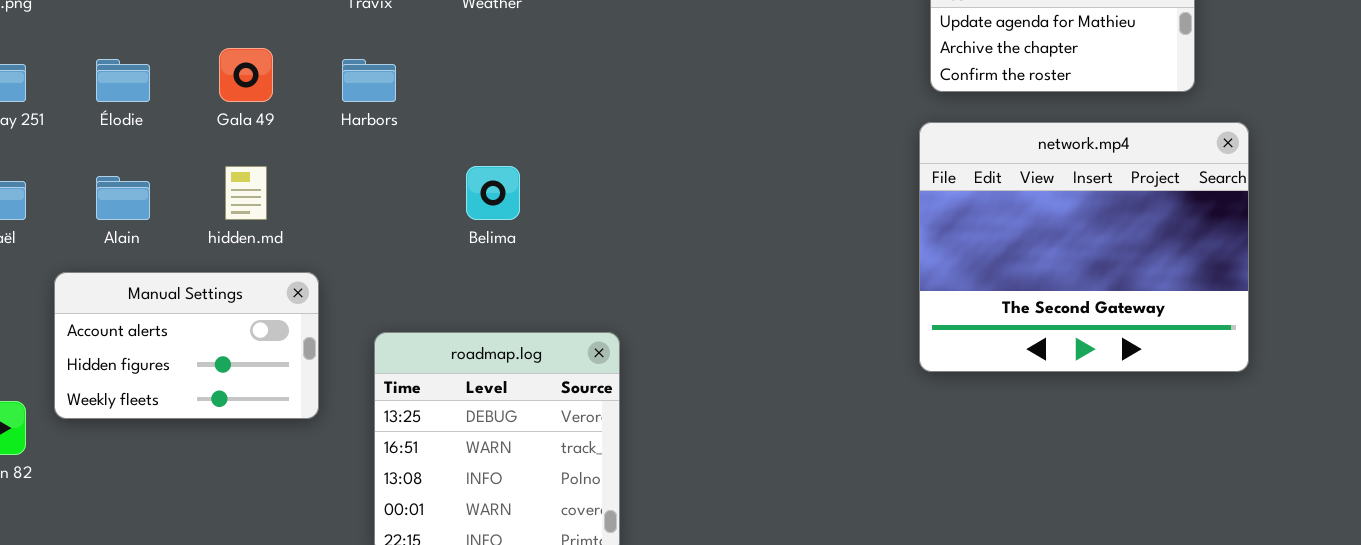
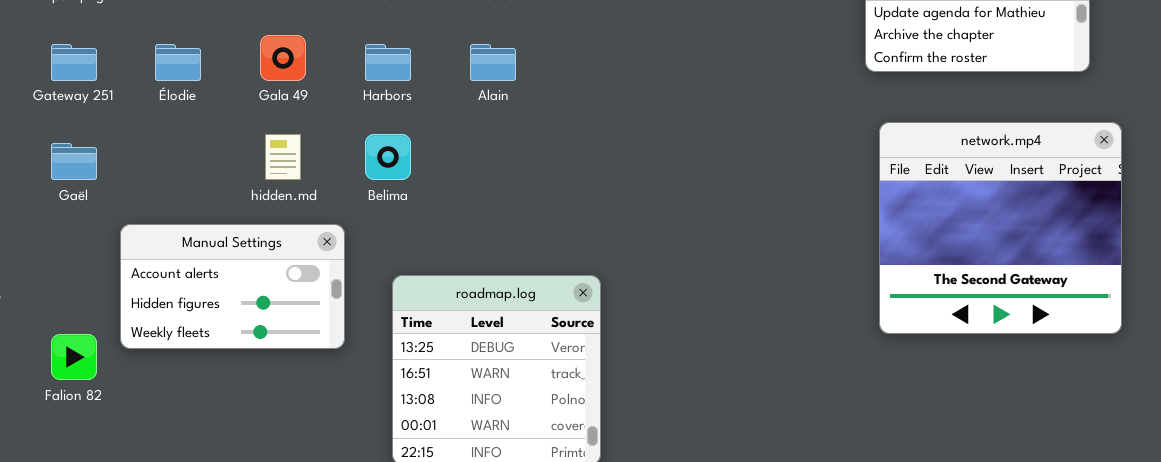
network.mp4: [919,122,1249,372] -> [879,122,1122,334], moved, resized
Belima: [466,166,520,220] -> [365,134,411,180], moved
Alain: [96,176,150,220] -> [470,44,516,81], moved

